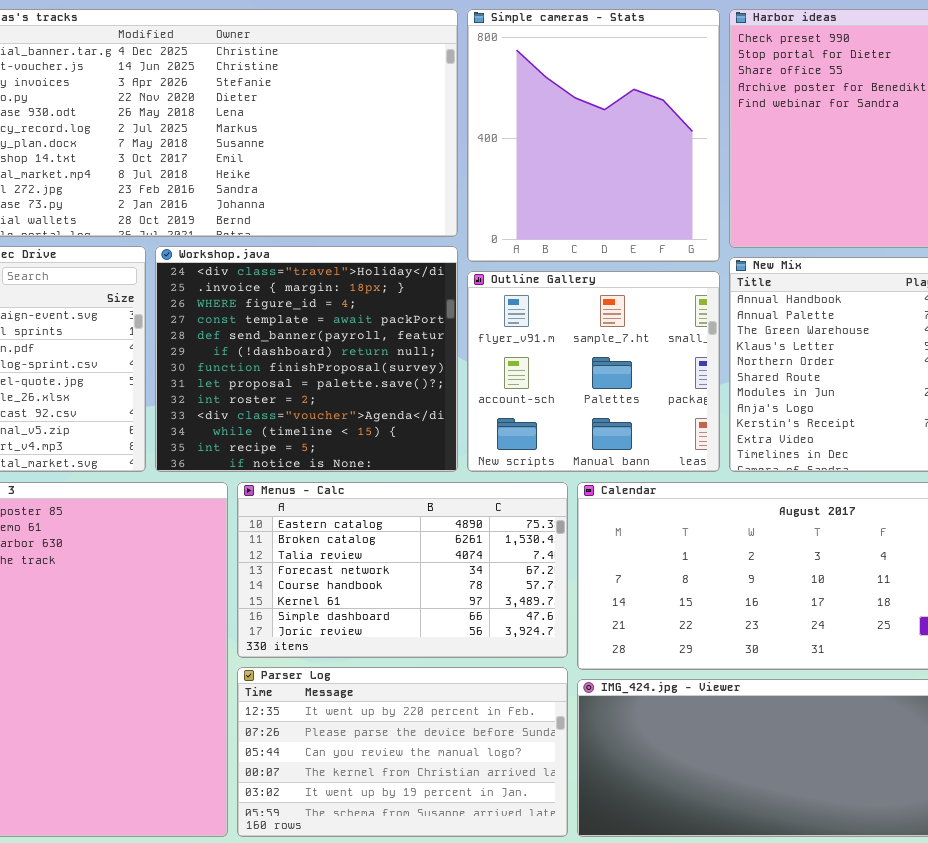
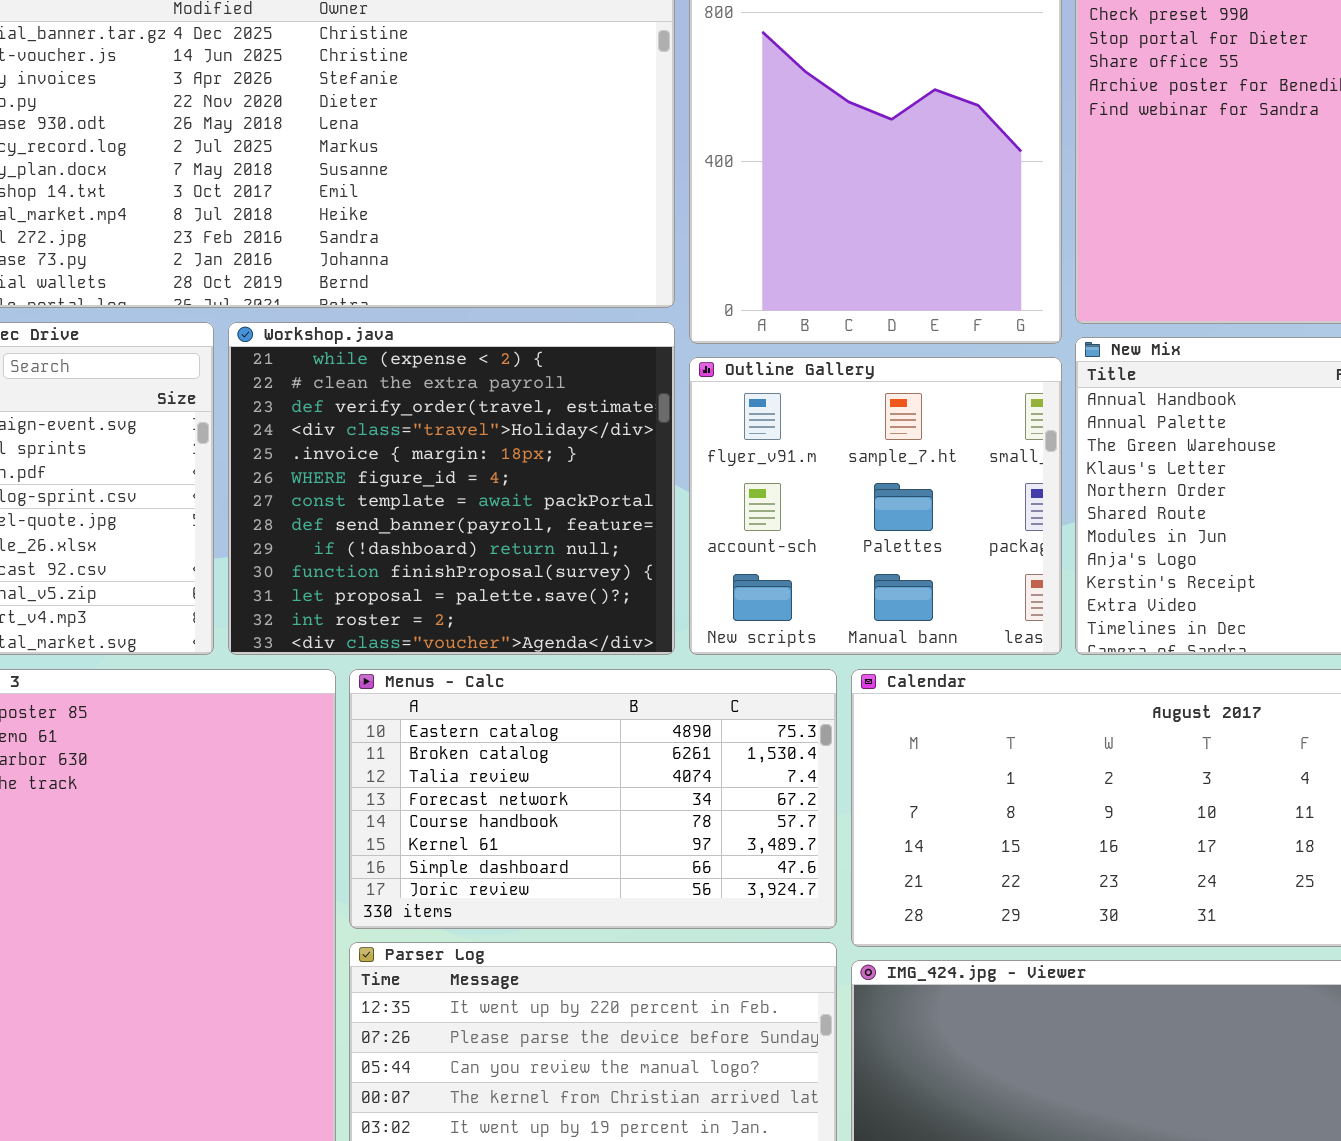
Workshop.java: [155,246,458,472] -> [228,322,675,655], scrolled up 3 rows

